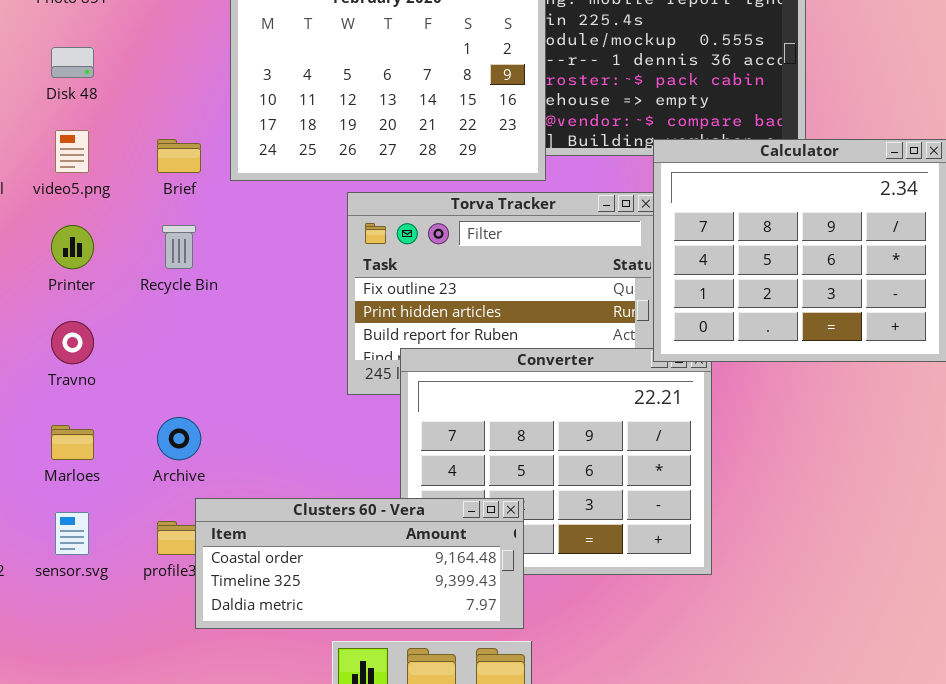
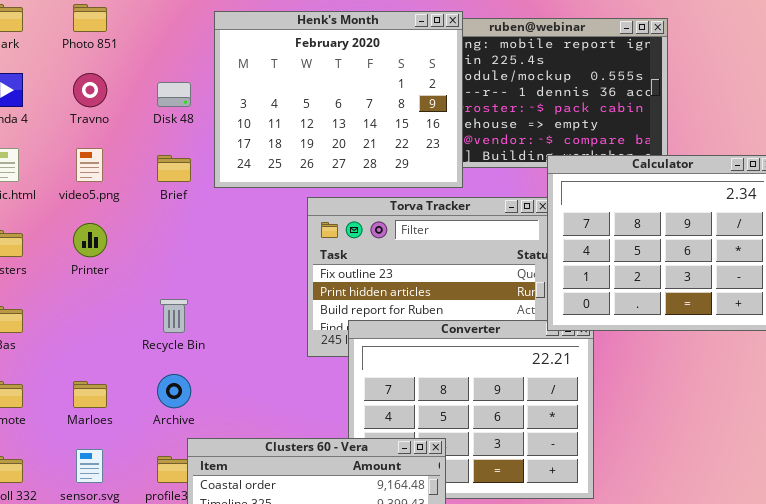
Disk 48: [51,47,94,78] -> [157,82,191,107], moved
Recycle Bin: [162,225,196,269] -> [160,299,188,333], moved
Travno: [51,321,94,364] -> [73,73,107,107], moved

